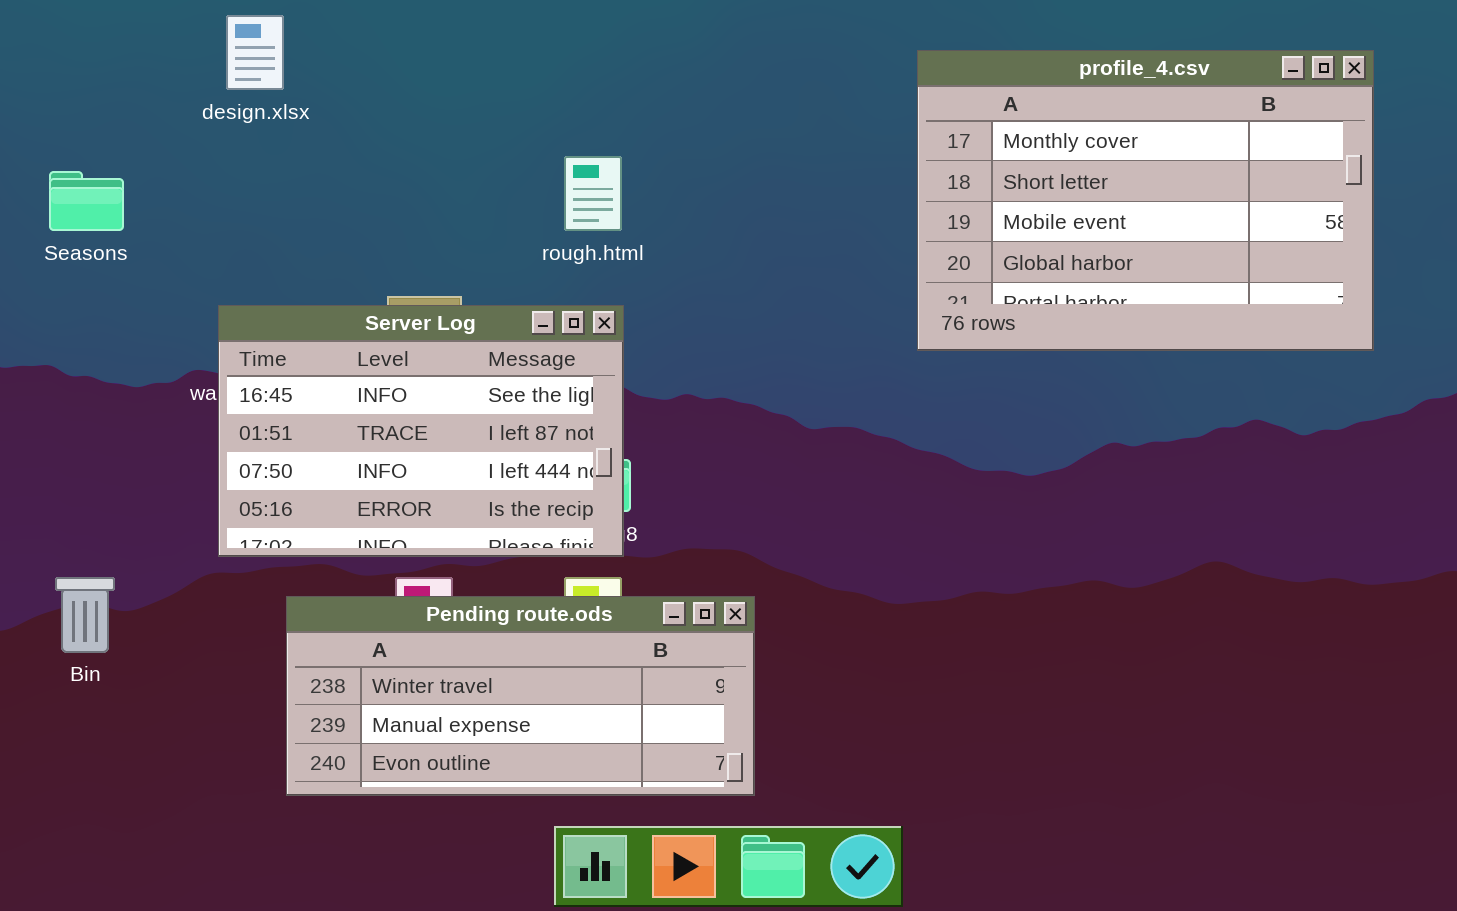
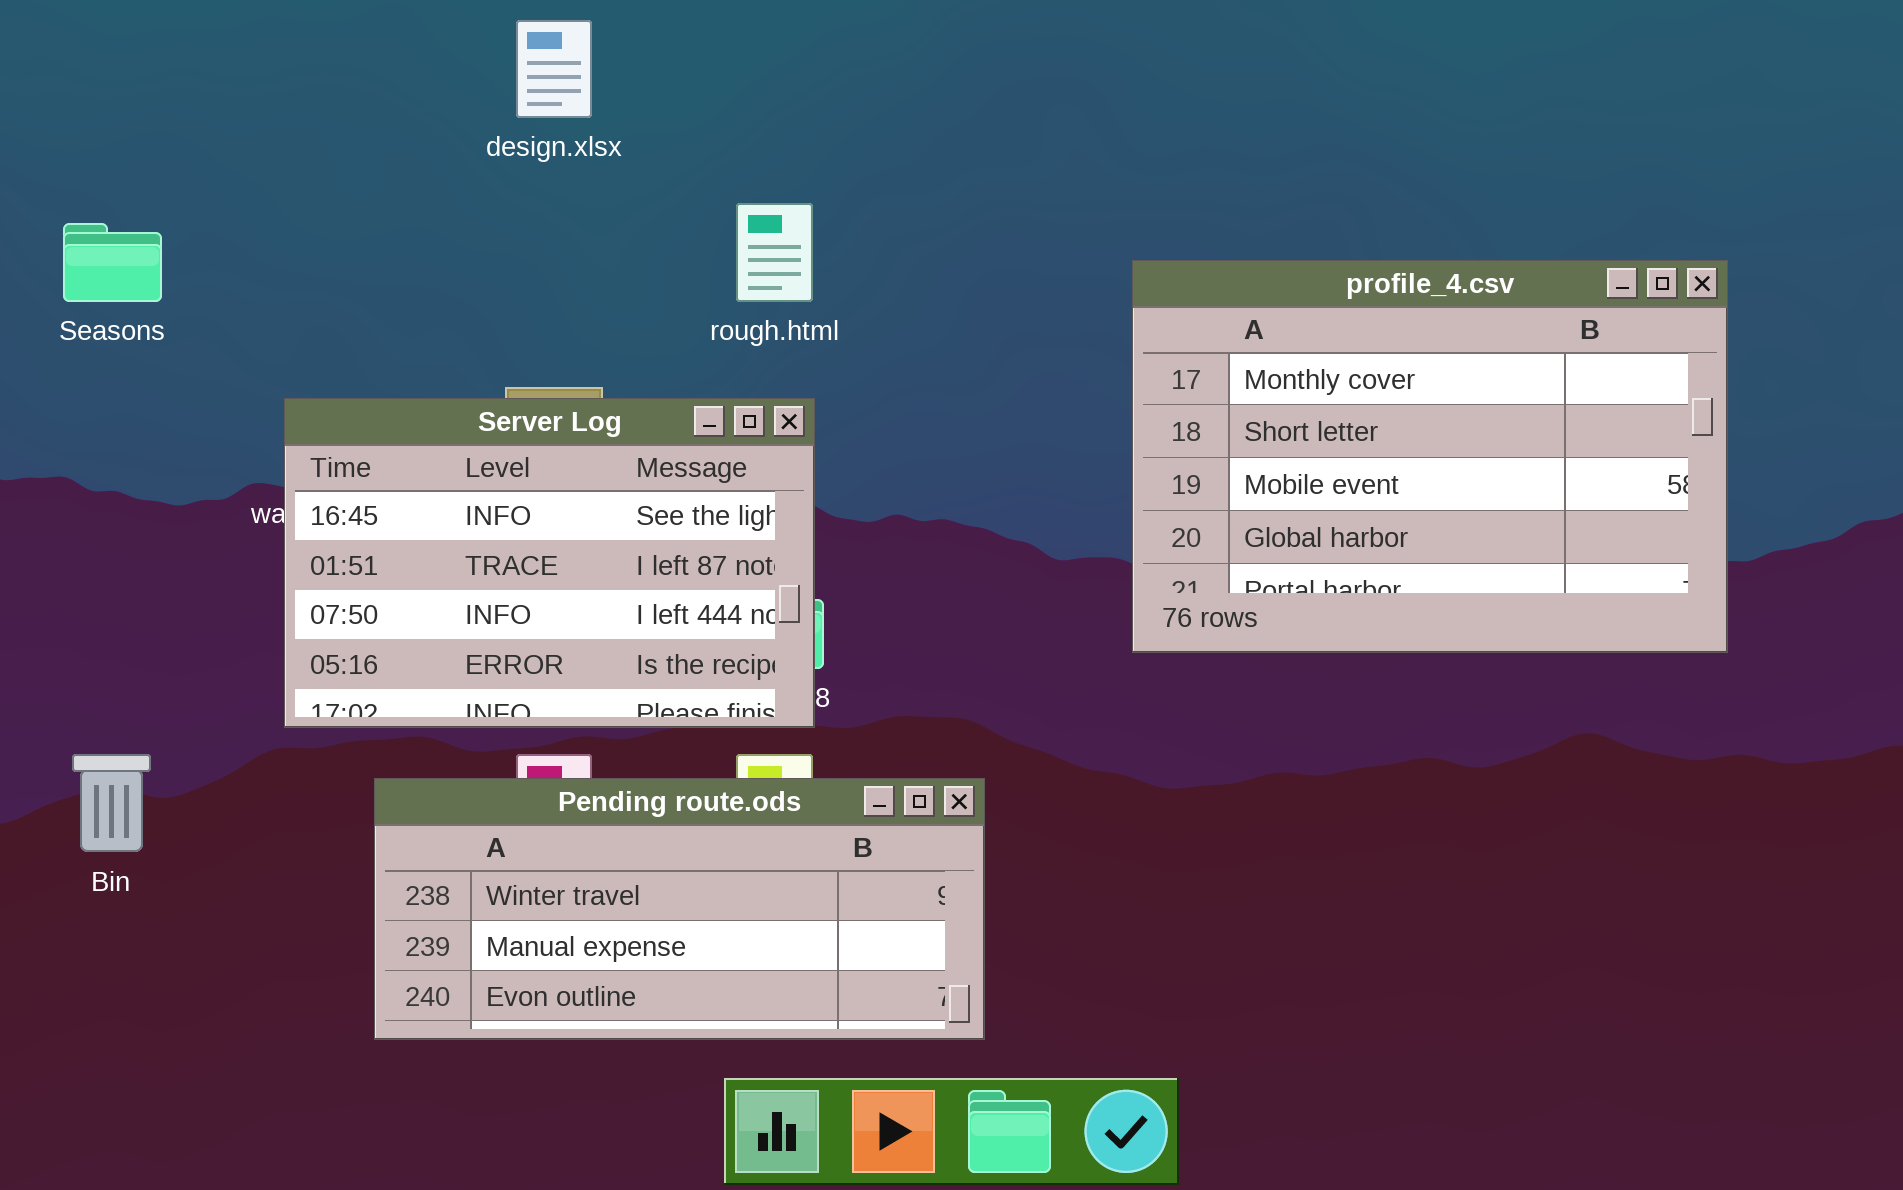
design.xlsx: [226,15,284,90] -> [516,20,592,118], moved
profile_4.csv: [917,50,1374,351] -> [1132,260,1728,653], moved

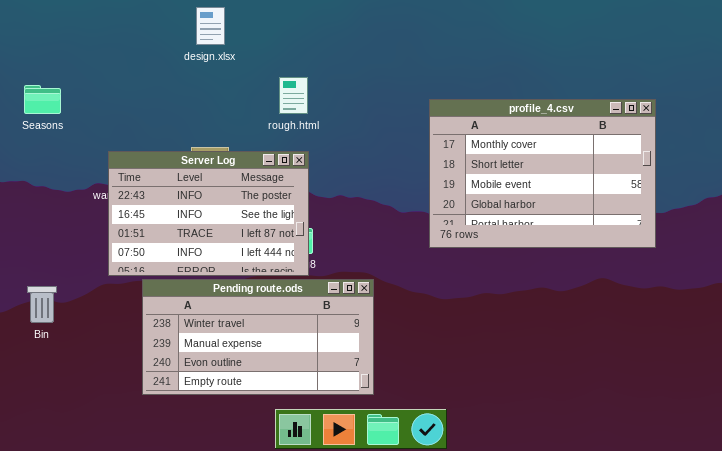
Server Log: [284,398,815,728] -> [108,151,309,276], scrolled up 1 row
Pending route.ods: [374,778,985,1040] -> [142,279,374,395], resized

